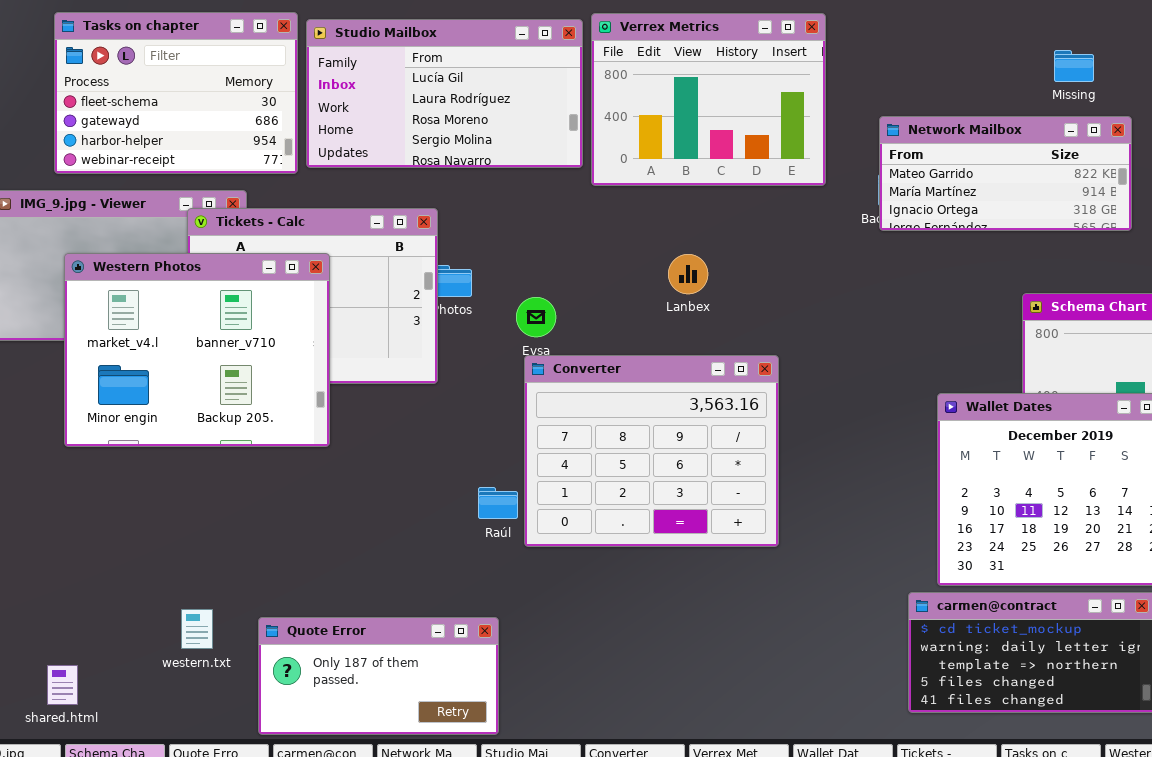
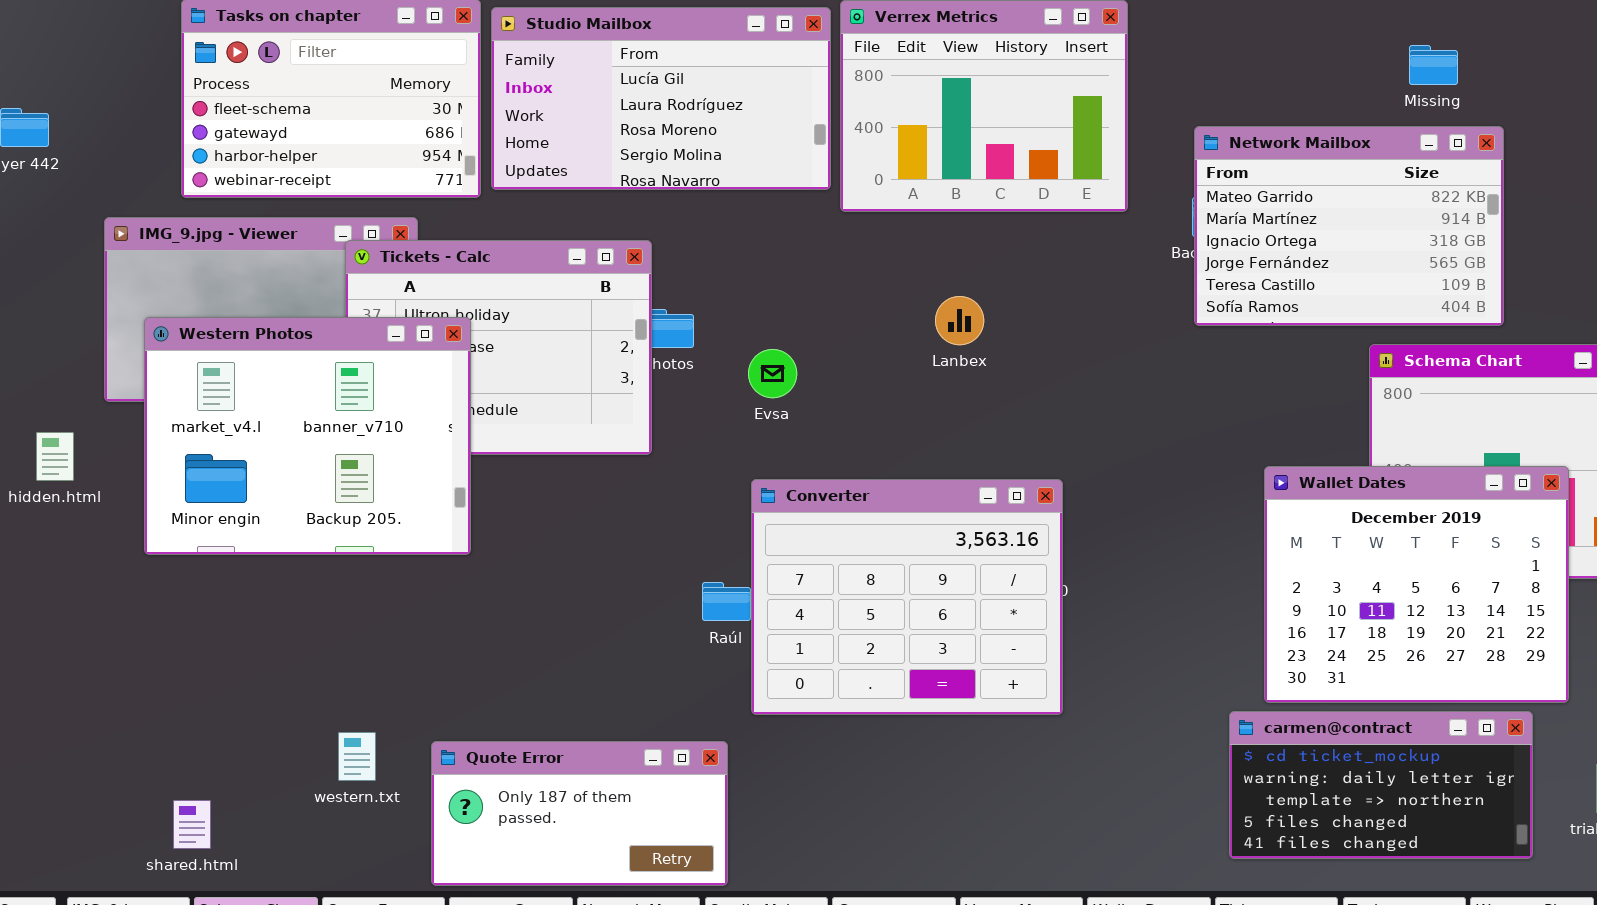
Network Mailbox: [879,116,1132,231] -> [1194,126,1504,326], resized
Western Photos: [64,253,330,447] -> [144,317,471,555], moved
Converter: [524,355,779,547] -> [751,479,1063,715], moved

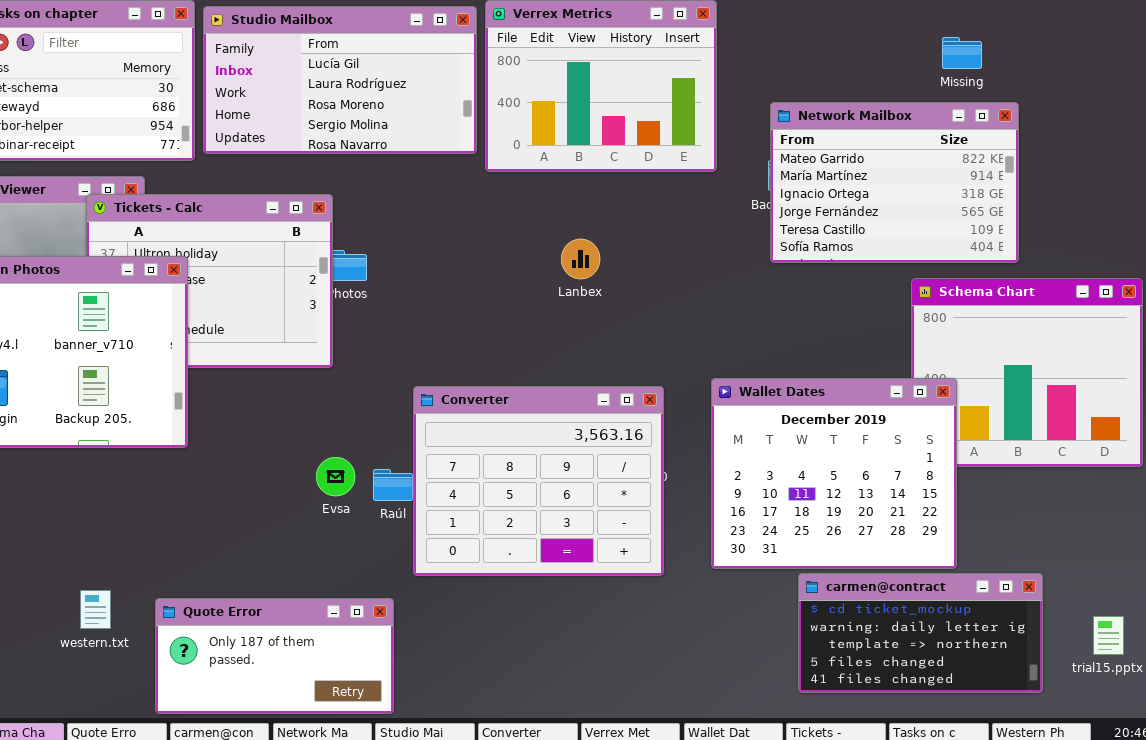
Evsa: [748,349,797,398] -> [316,457,355,496], moved
Wallet Dates: [1264,466,1569,703] -> [711,378,957,569], moved

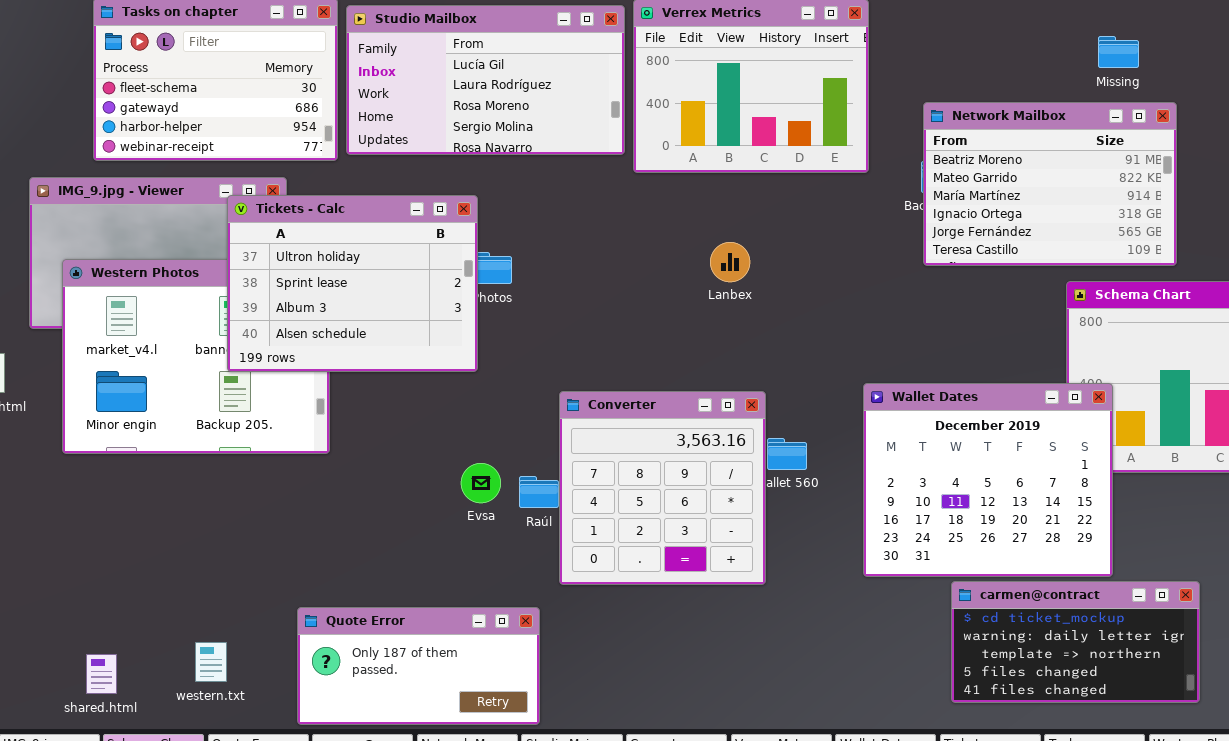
Network Mailbox: [770,102,1019,263] -> [923,102,1177,266], scrolled up 1 row
Tickets - Calc: [86,194,333,368] -> [227,195,478,372], raised
Converter: [413,386,664,576] -> [559,391,766,585], resized
western.txt: [80,590,111,629] -> [195,642,227,682], moved

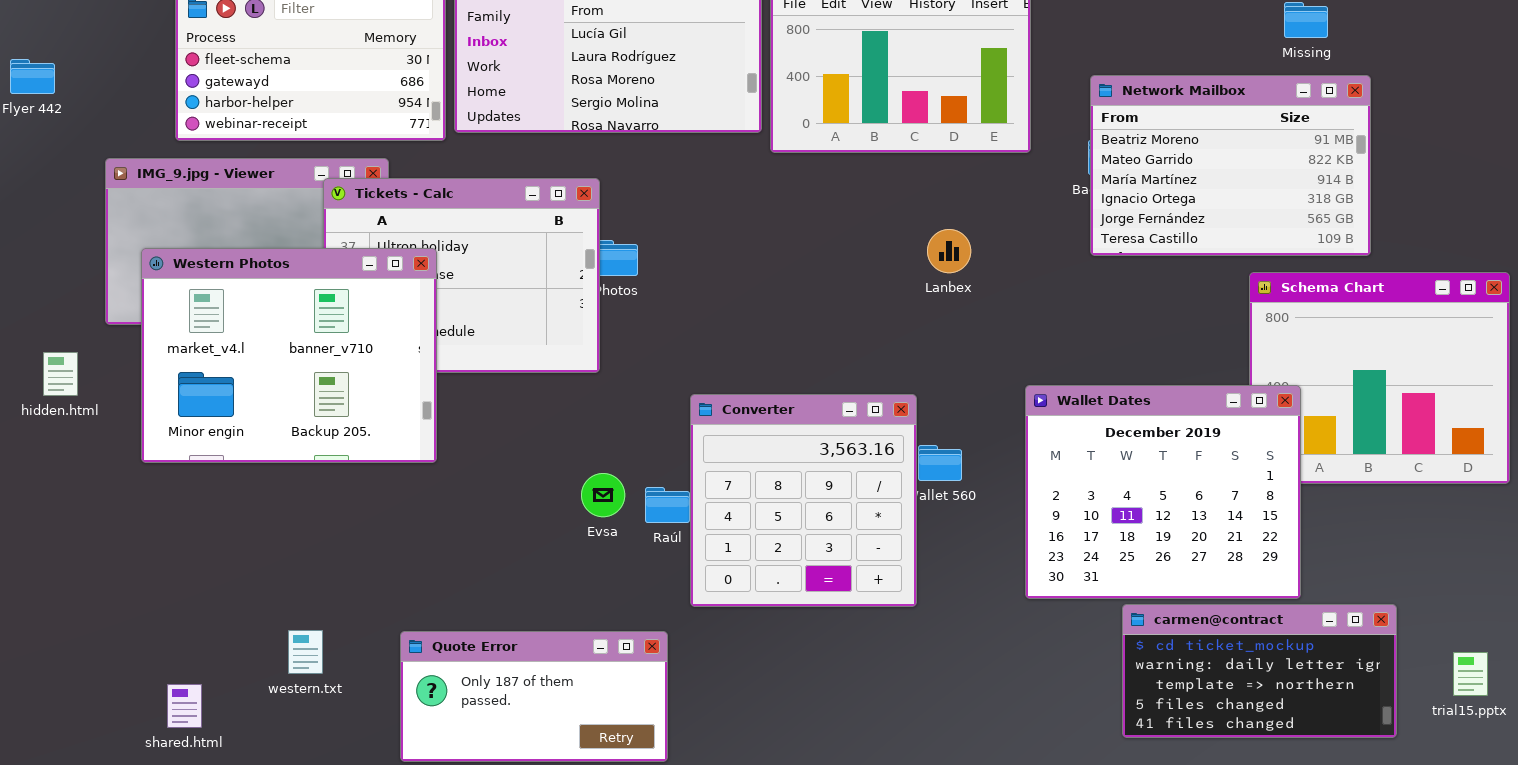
Lanbex: [710,242,750,282] -> [927,229,971,273], moved
Western Photos: [62,259,330,454] -> [141,248,437,463], raised
western.txt: [195,642,227,682] -> [288,630,323,674], moved

